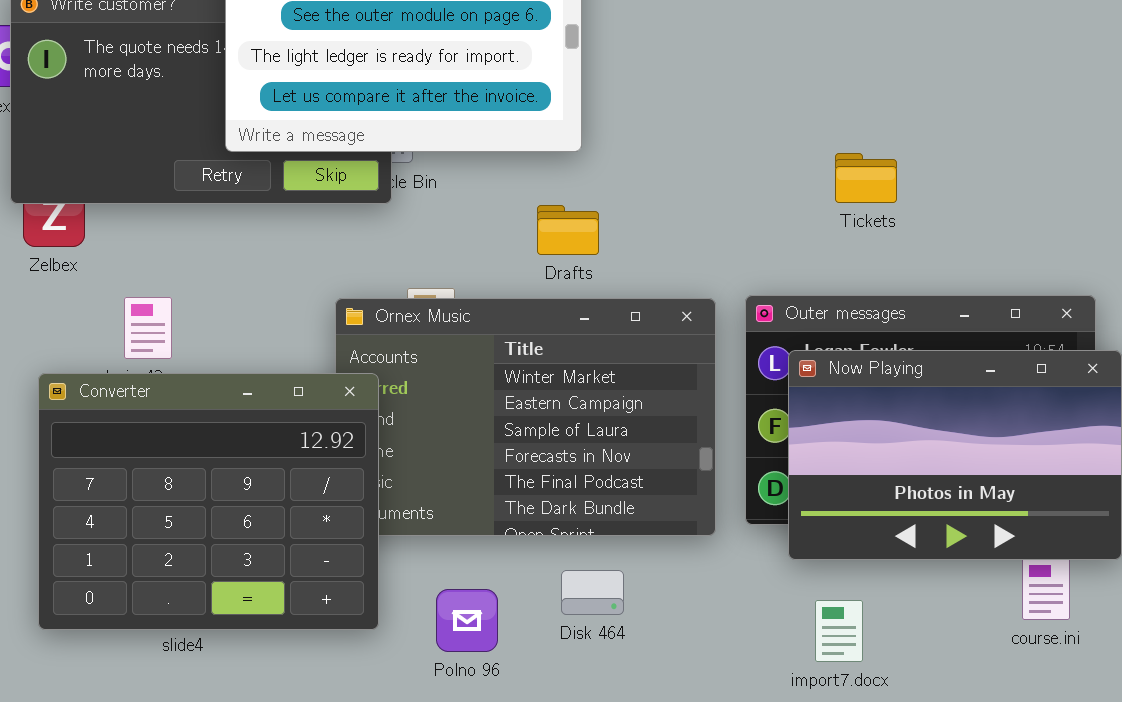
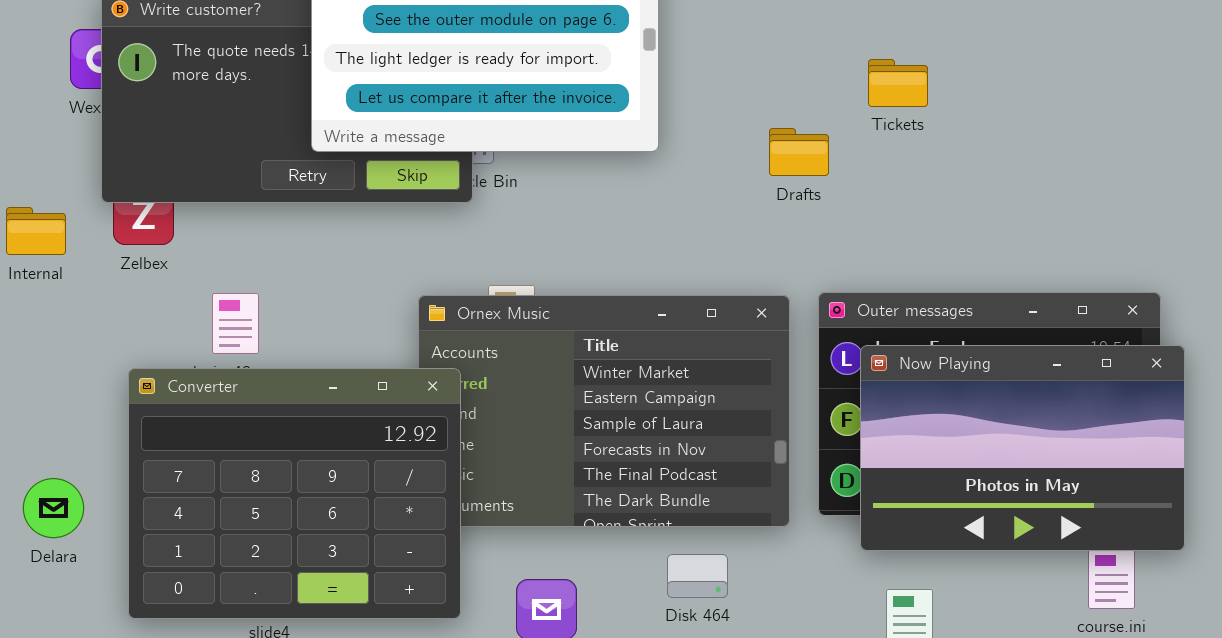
Tickets: [835,153,897,203] -> [868,59,928,107], moved
Drafts: [537,205,599,255] -> [769,128,829,176], moved
Disk 464: [561,570,624,615] -> [667,554,728,598], moved

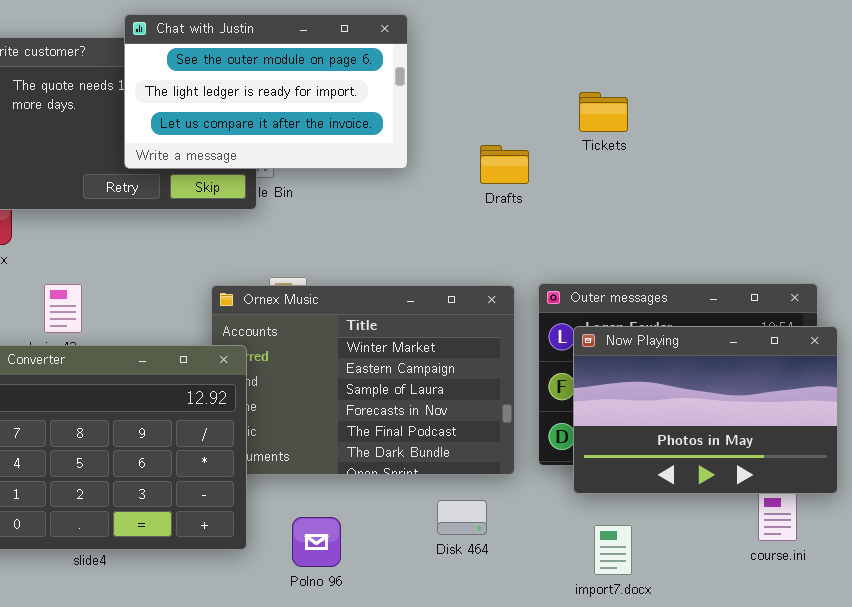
Drafts: [769,128,829,176] -> [480,145,529,184], moved
Disk 464: [667,554,728,598] -> [437,500,487,535], moved

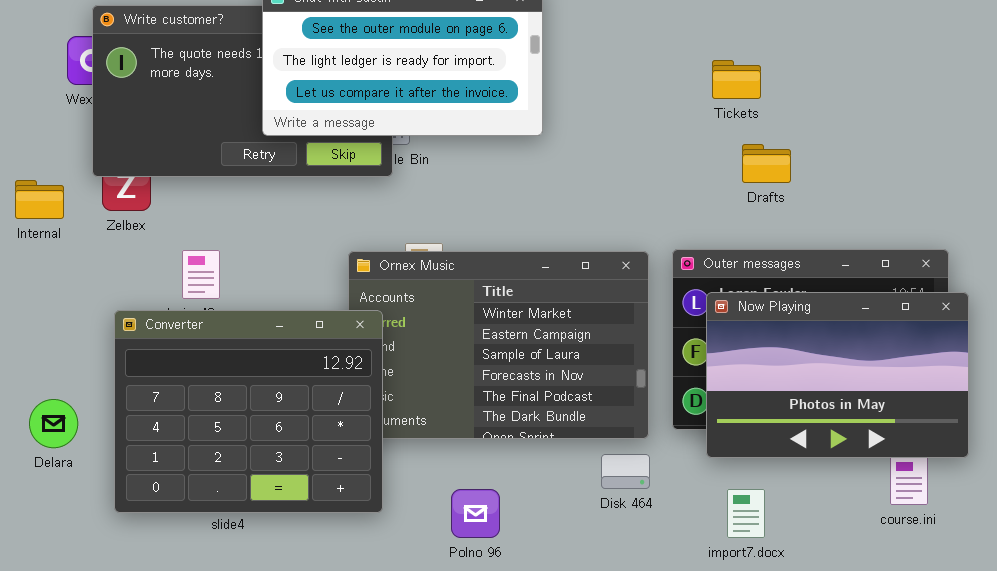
Drafts: [480,145,529,184] -> [742,144,791,183], moved
Disk 464: [437,500,487,535] -> [601,454,650,489], moved
Polno 96: [292,517,341,567] -> [451,489,500,538], moved

